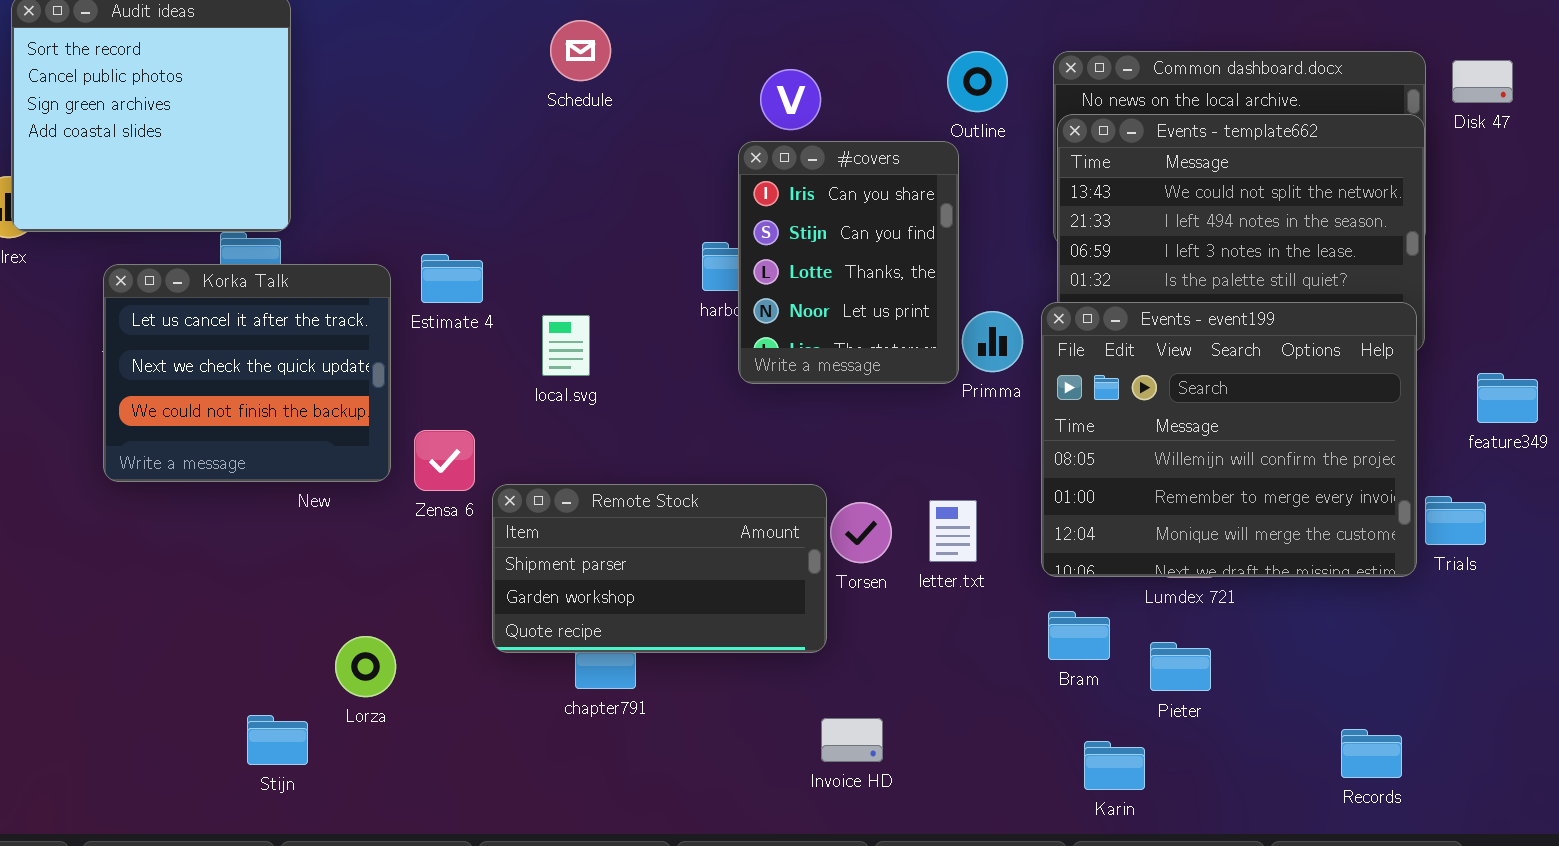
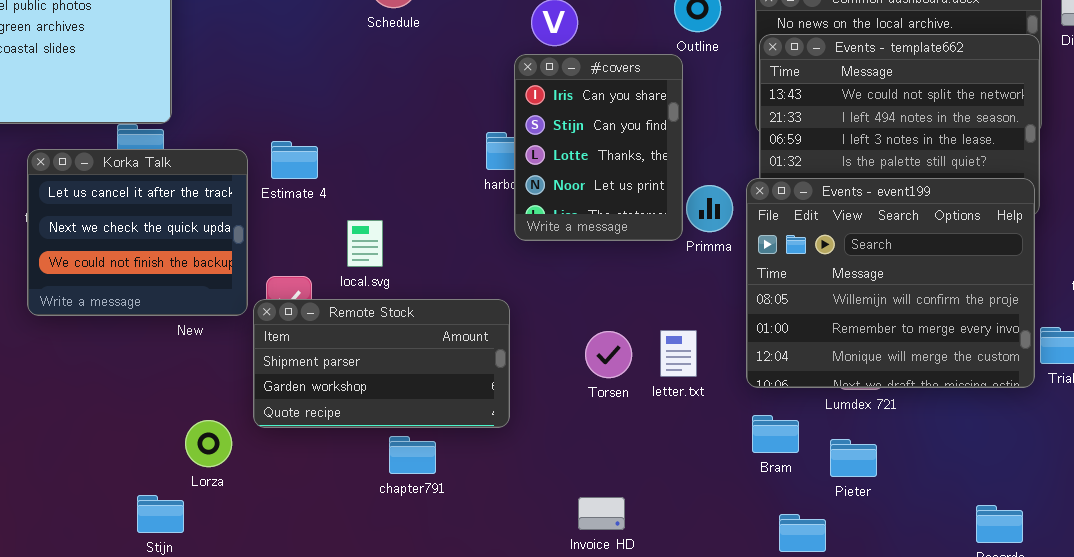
local.svg: [542,315,590,376] -> [347,220,383,267], moved
Remote Stock: [492,484,827,653] -> [253,299,510,428], moved
Lorza: [335,636,396,697] -> [185,420,232,467], moved

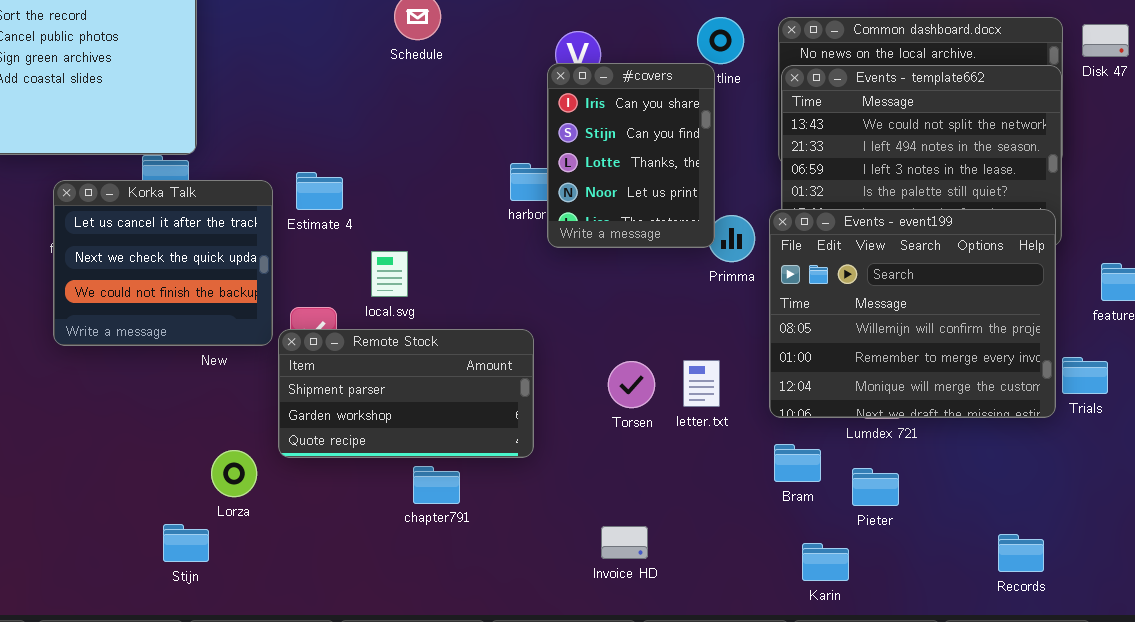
#covers: [514,54,683,241] -> [547,63,715,248], moved

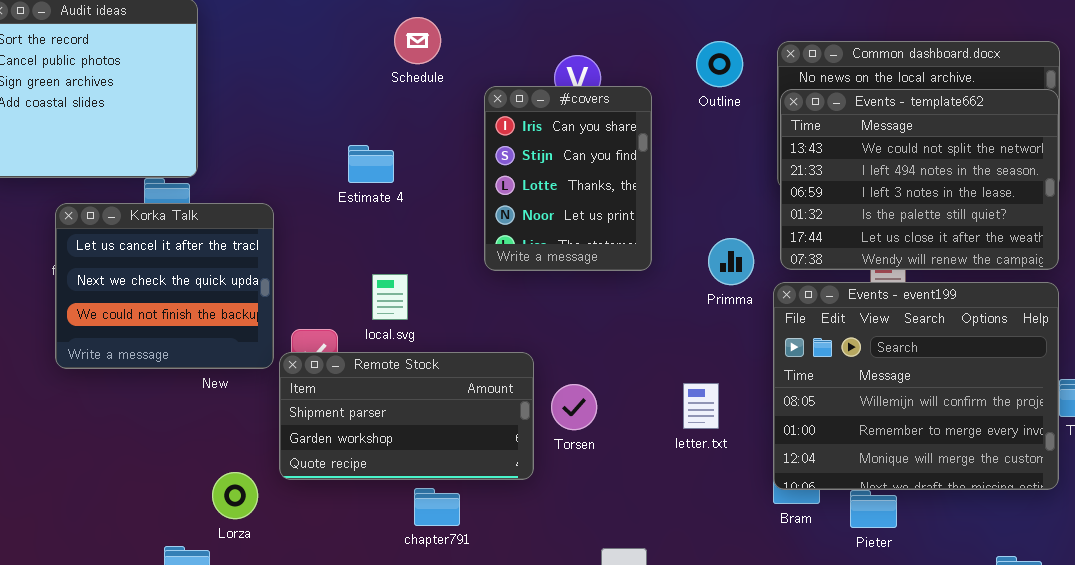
#covers: [547,63,715,248] -> [484,86,652,271], moved
Estimate 4: [296,172,343,210] -> [348,145,394,183], moved
Events - event199: [769,209,1056,418] -> [773,282,1059,490], moved
Torsen: [608,361,655,408] -> [551,384,597,430], moved

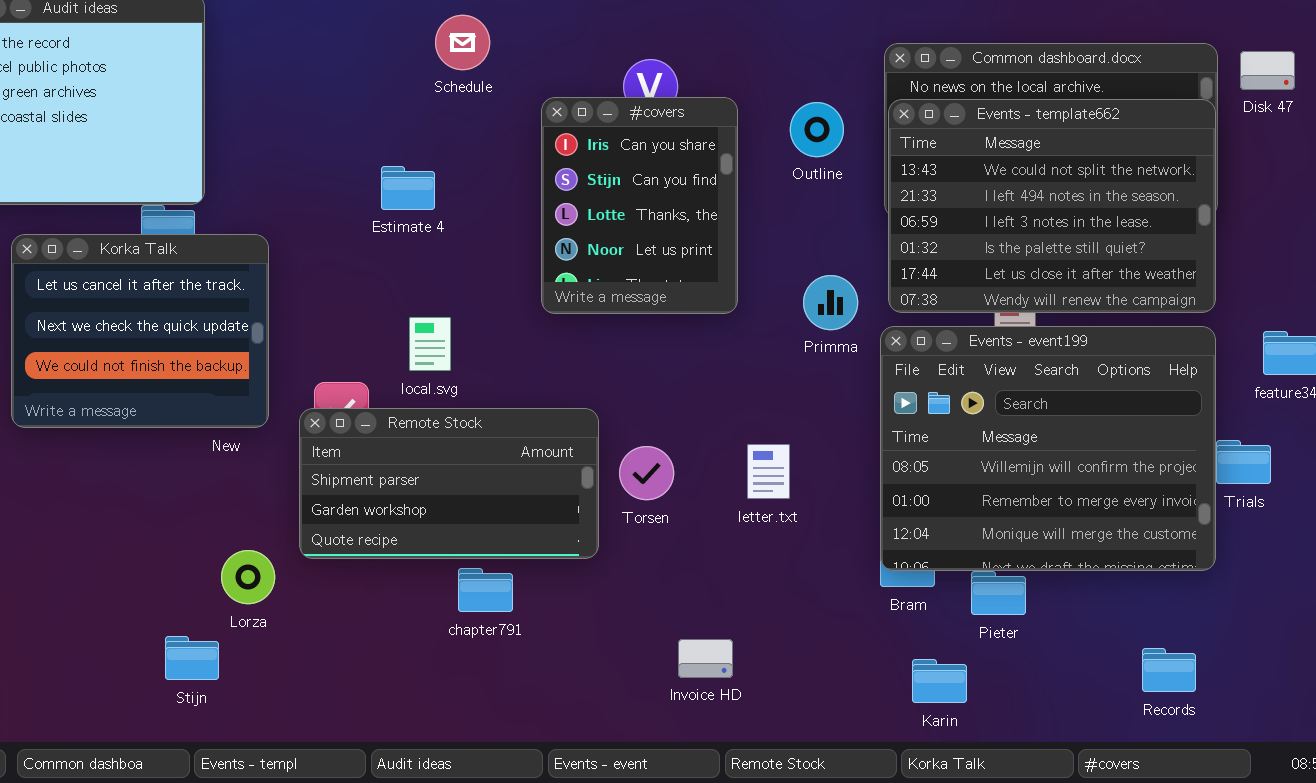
Outline: [696,41,743,87] -> [790,102,844,157], moved
Korka Talk: [55,203,274,369] -> [11,234,269,428], moved
letter.txt: [683,383,719,429] -> [747,444,790,499], moved

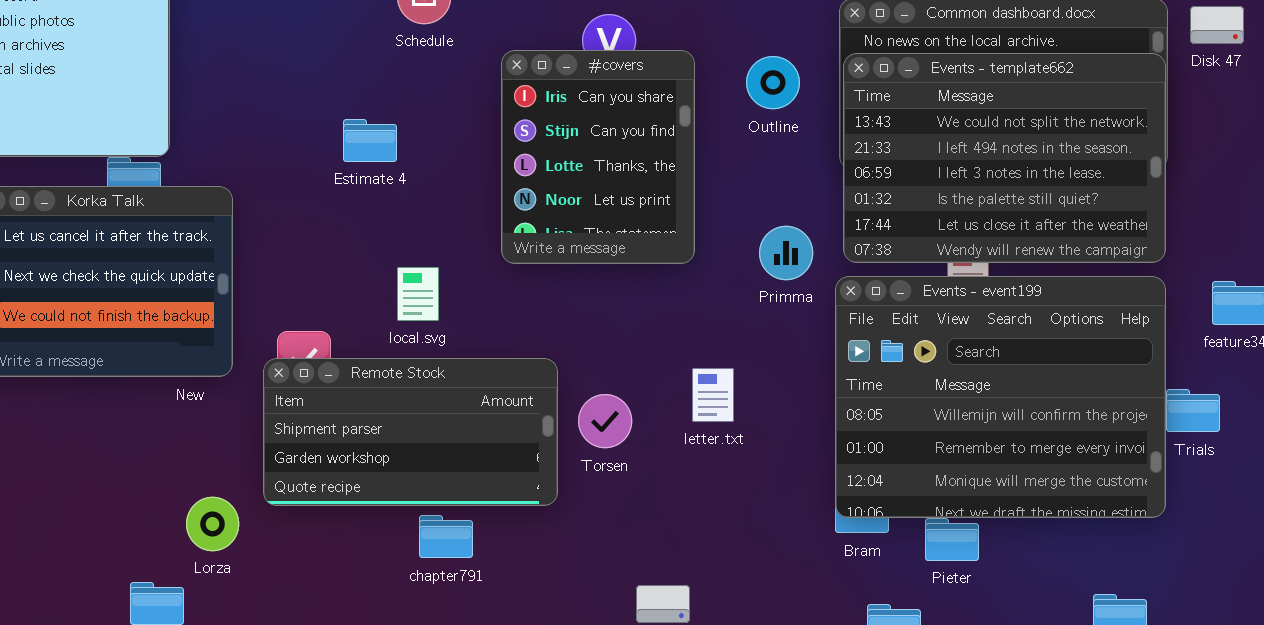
local.svg: [409,317,451,371] -> [397,267,439,321], moved
letter.txt: [747,444,790,499] -> [692,368,734,422], moved

